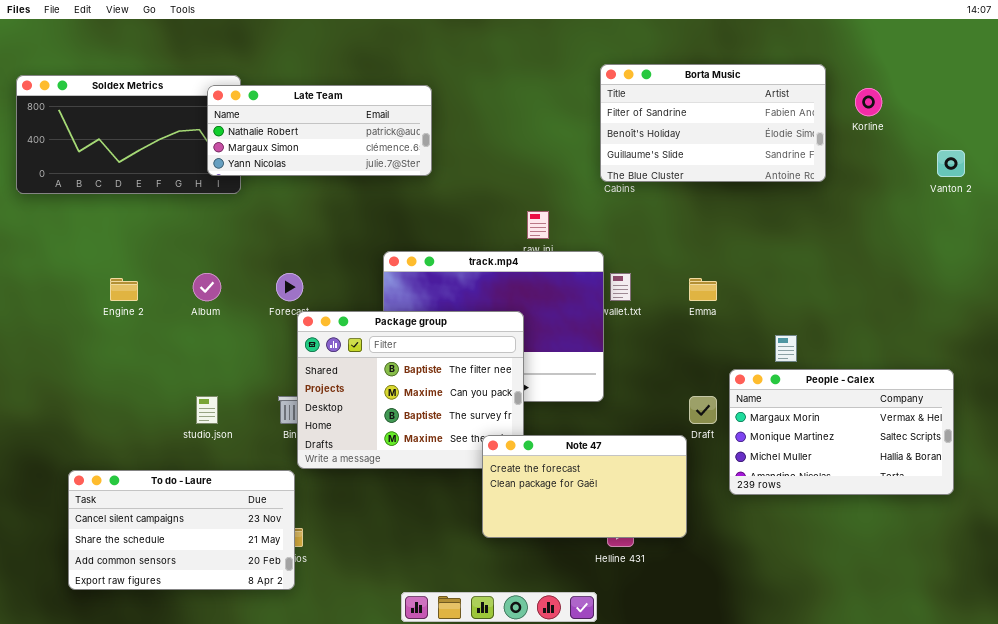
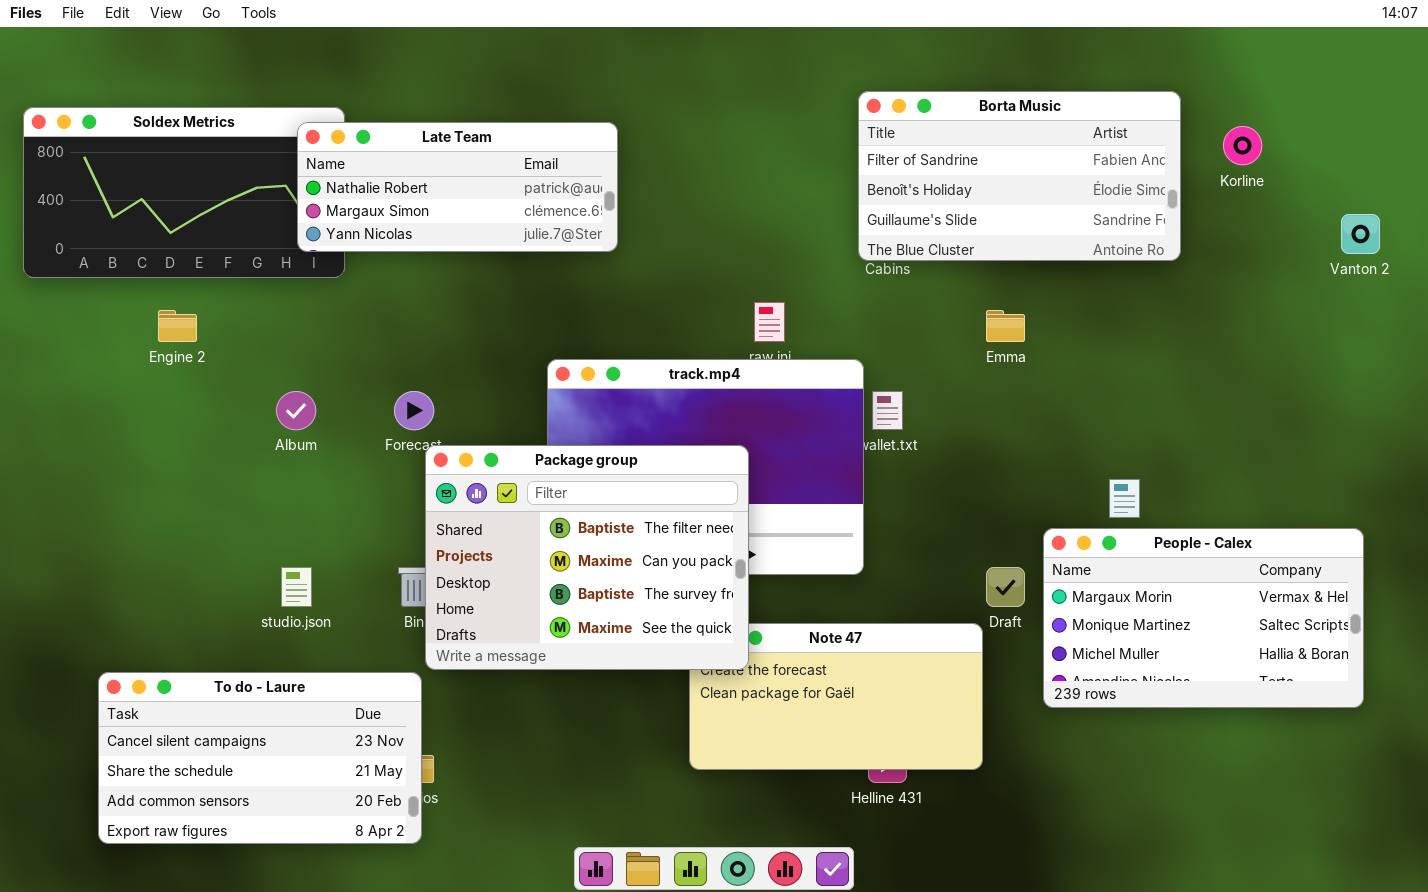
Engine 2: [110,278,138,301] -> [158,310,197,342], moved
Emma: [689,278,717,301] -> [986,310,1025,342], moved
Package group: [297,311,524,469] -> [425,445,749,670], raised

